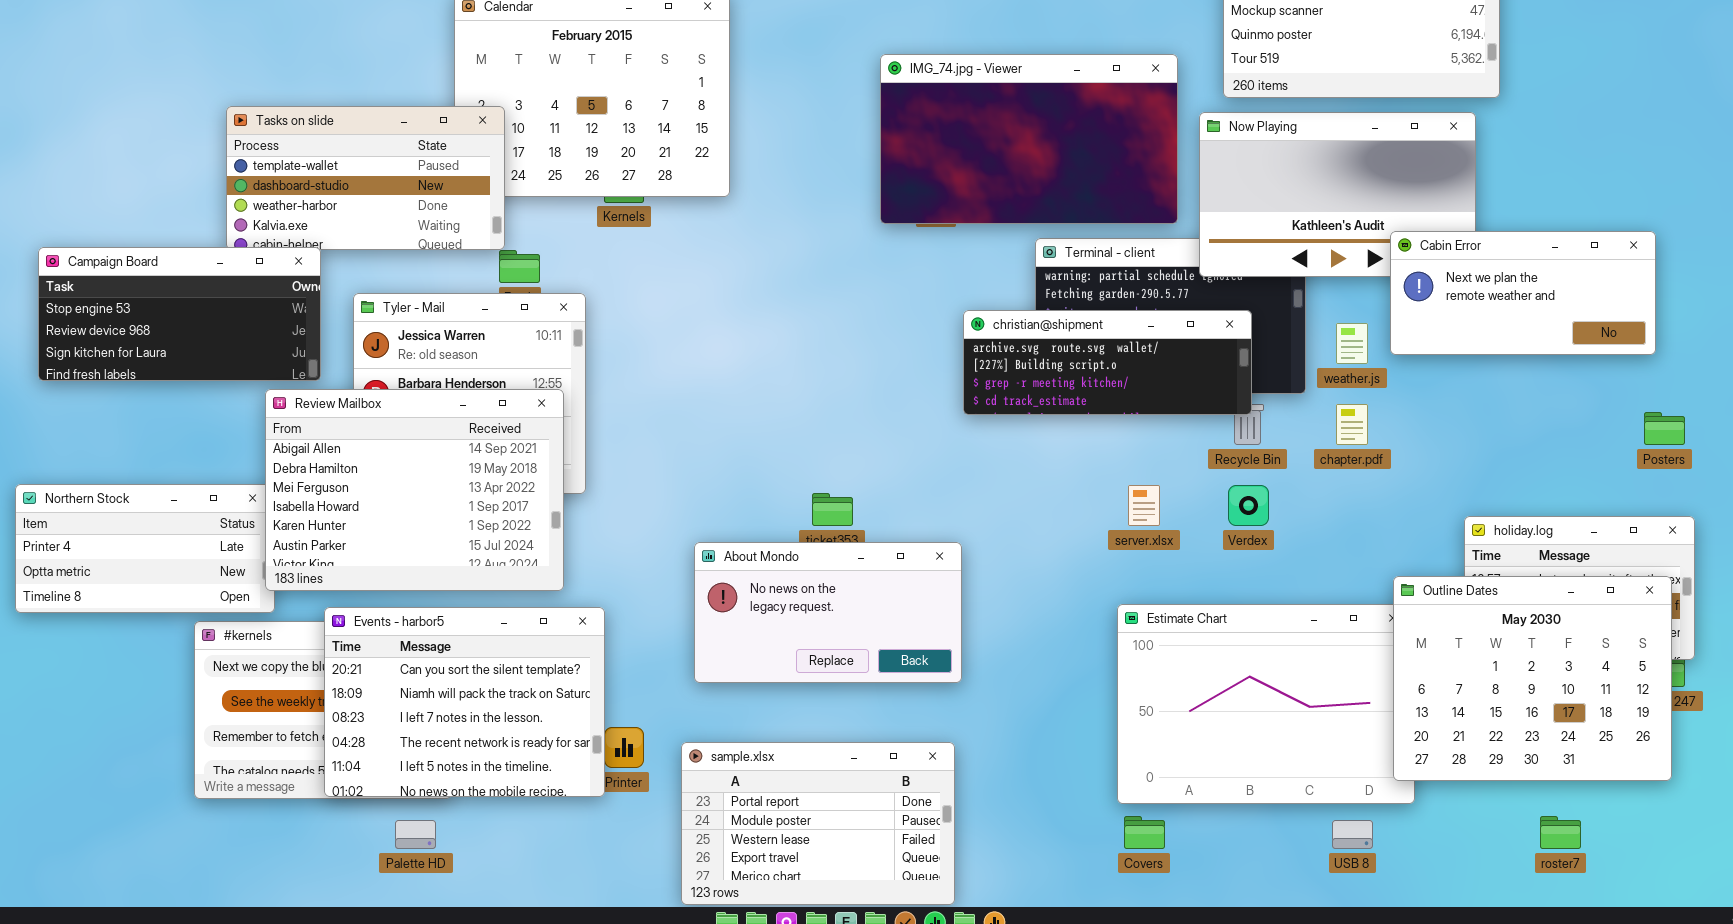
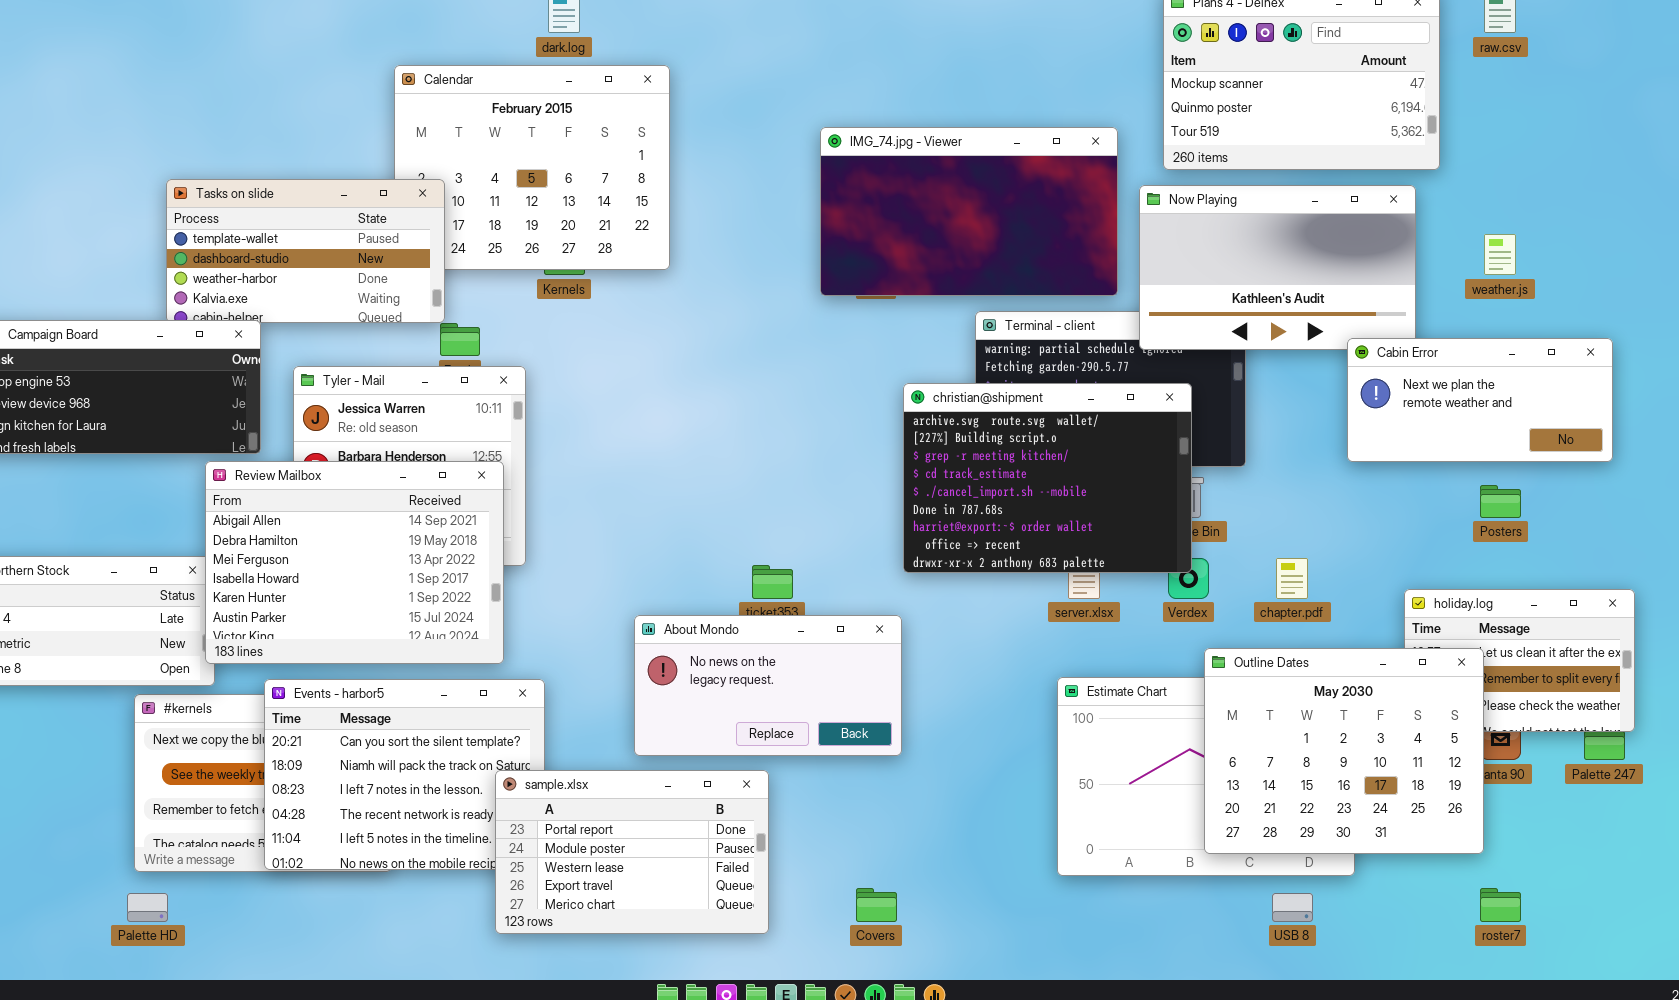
Cabin Error: [1390,231,1656,355] -> [1347,338,1613,462], moved
christian@shipment: [963,310,1252,415] -> [903,383,1192,573], resized
weather.js: [1336,323,1368,364] -> [1484,234,1516,275], moved
chapter.pdf: [1336,404,1368,445] -> [1276,558,1308,599], moved
Posters: [1644,412,1685,445] -> [1480,485,1521,518], moved
Outline Dates: [1393,576,1672,781] -> [1204,648,1484,854], moved
sample.xlsx: [681,742,955,905] -> [495,770,769,934], moved
Covers: [1124,816,1165,849] -> [856,888,897,922], moved
Palette HD: [395,820,436,849] -> [127,893,168,922], moved

